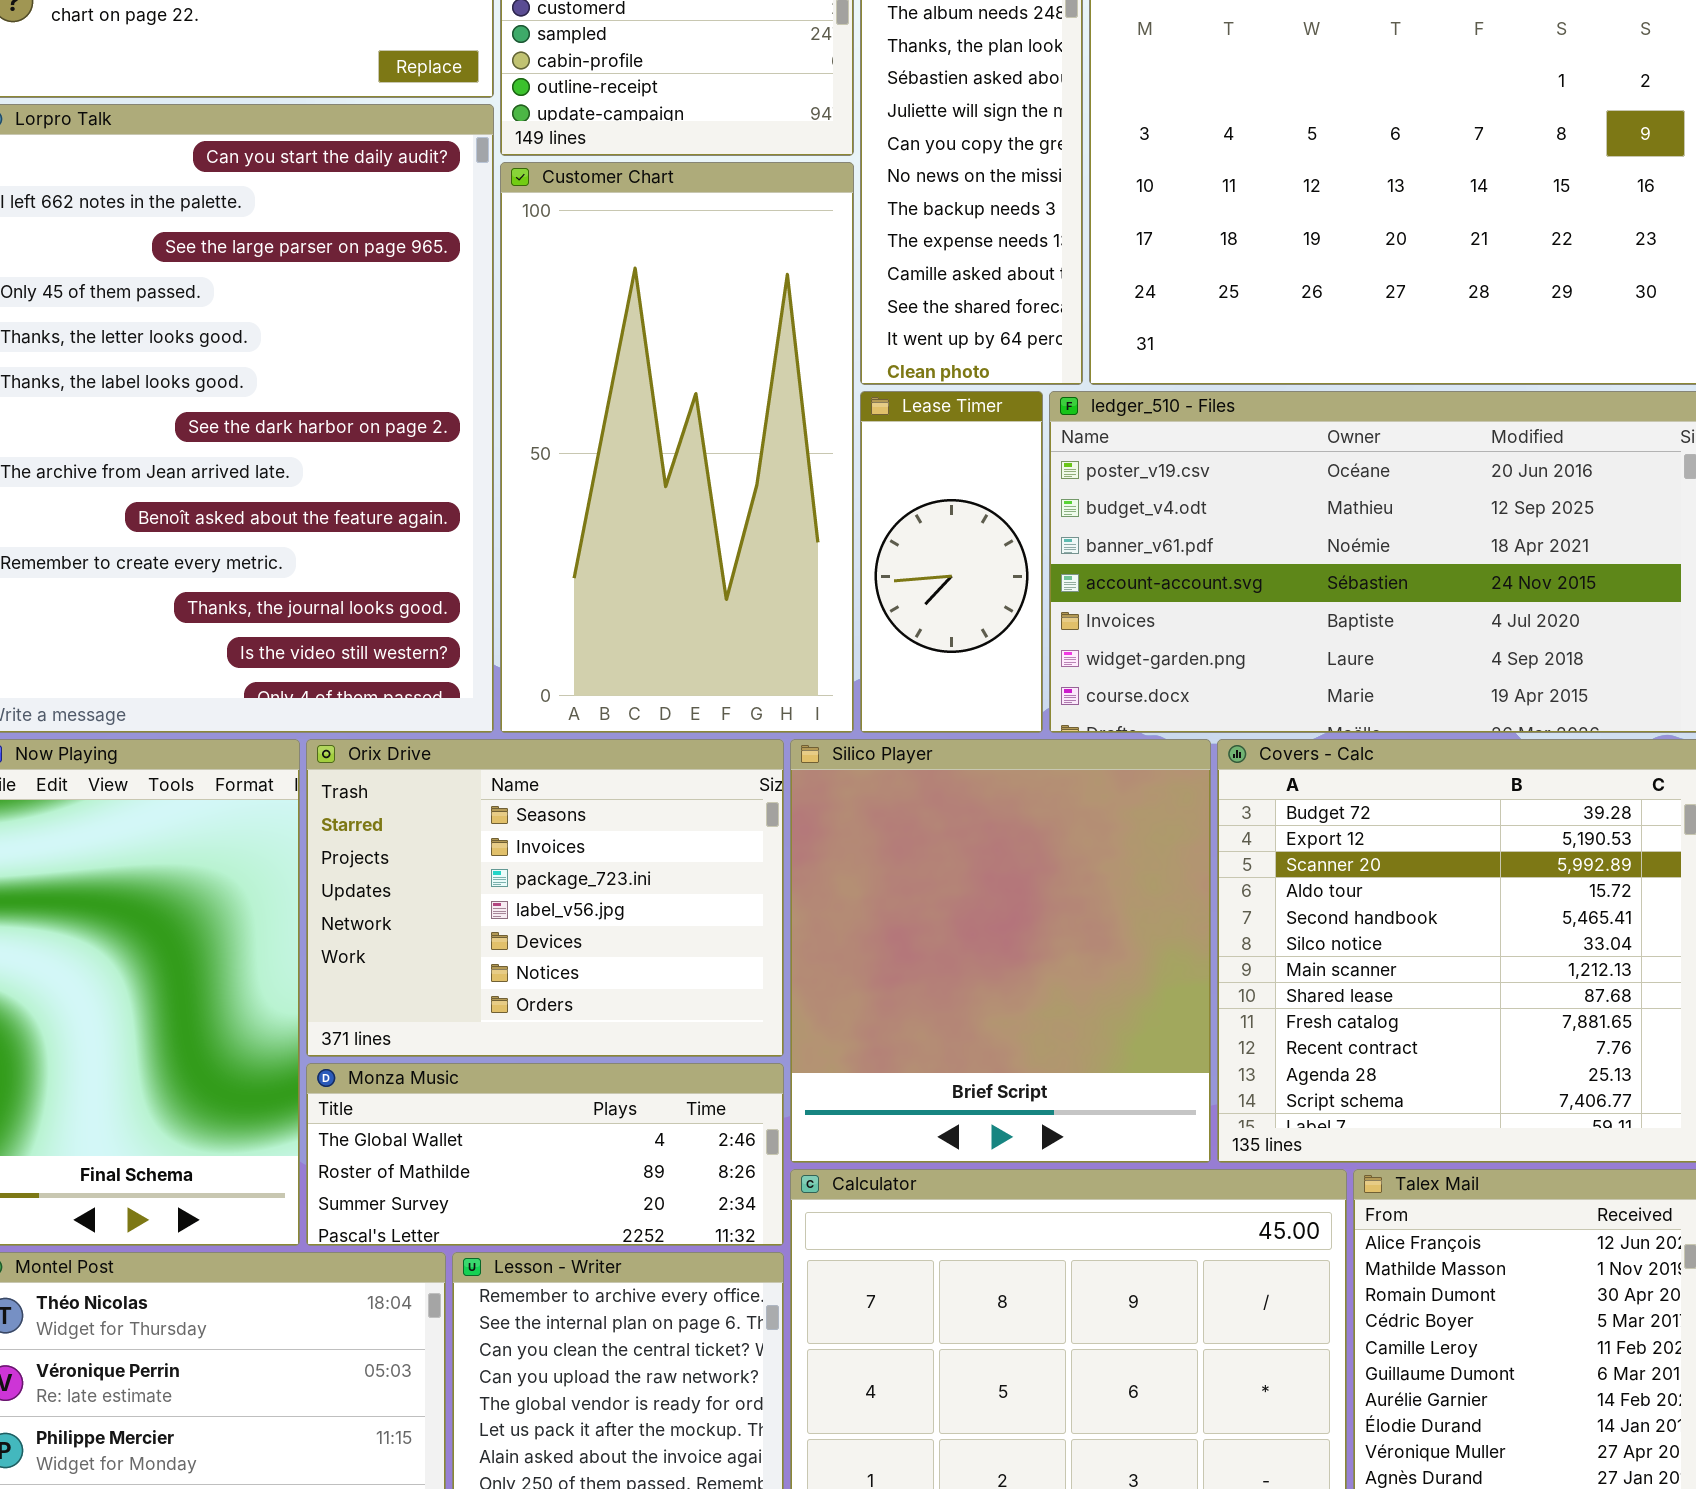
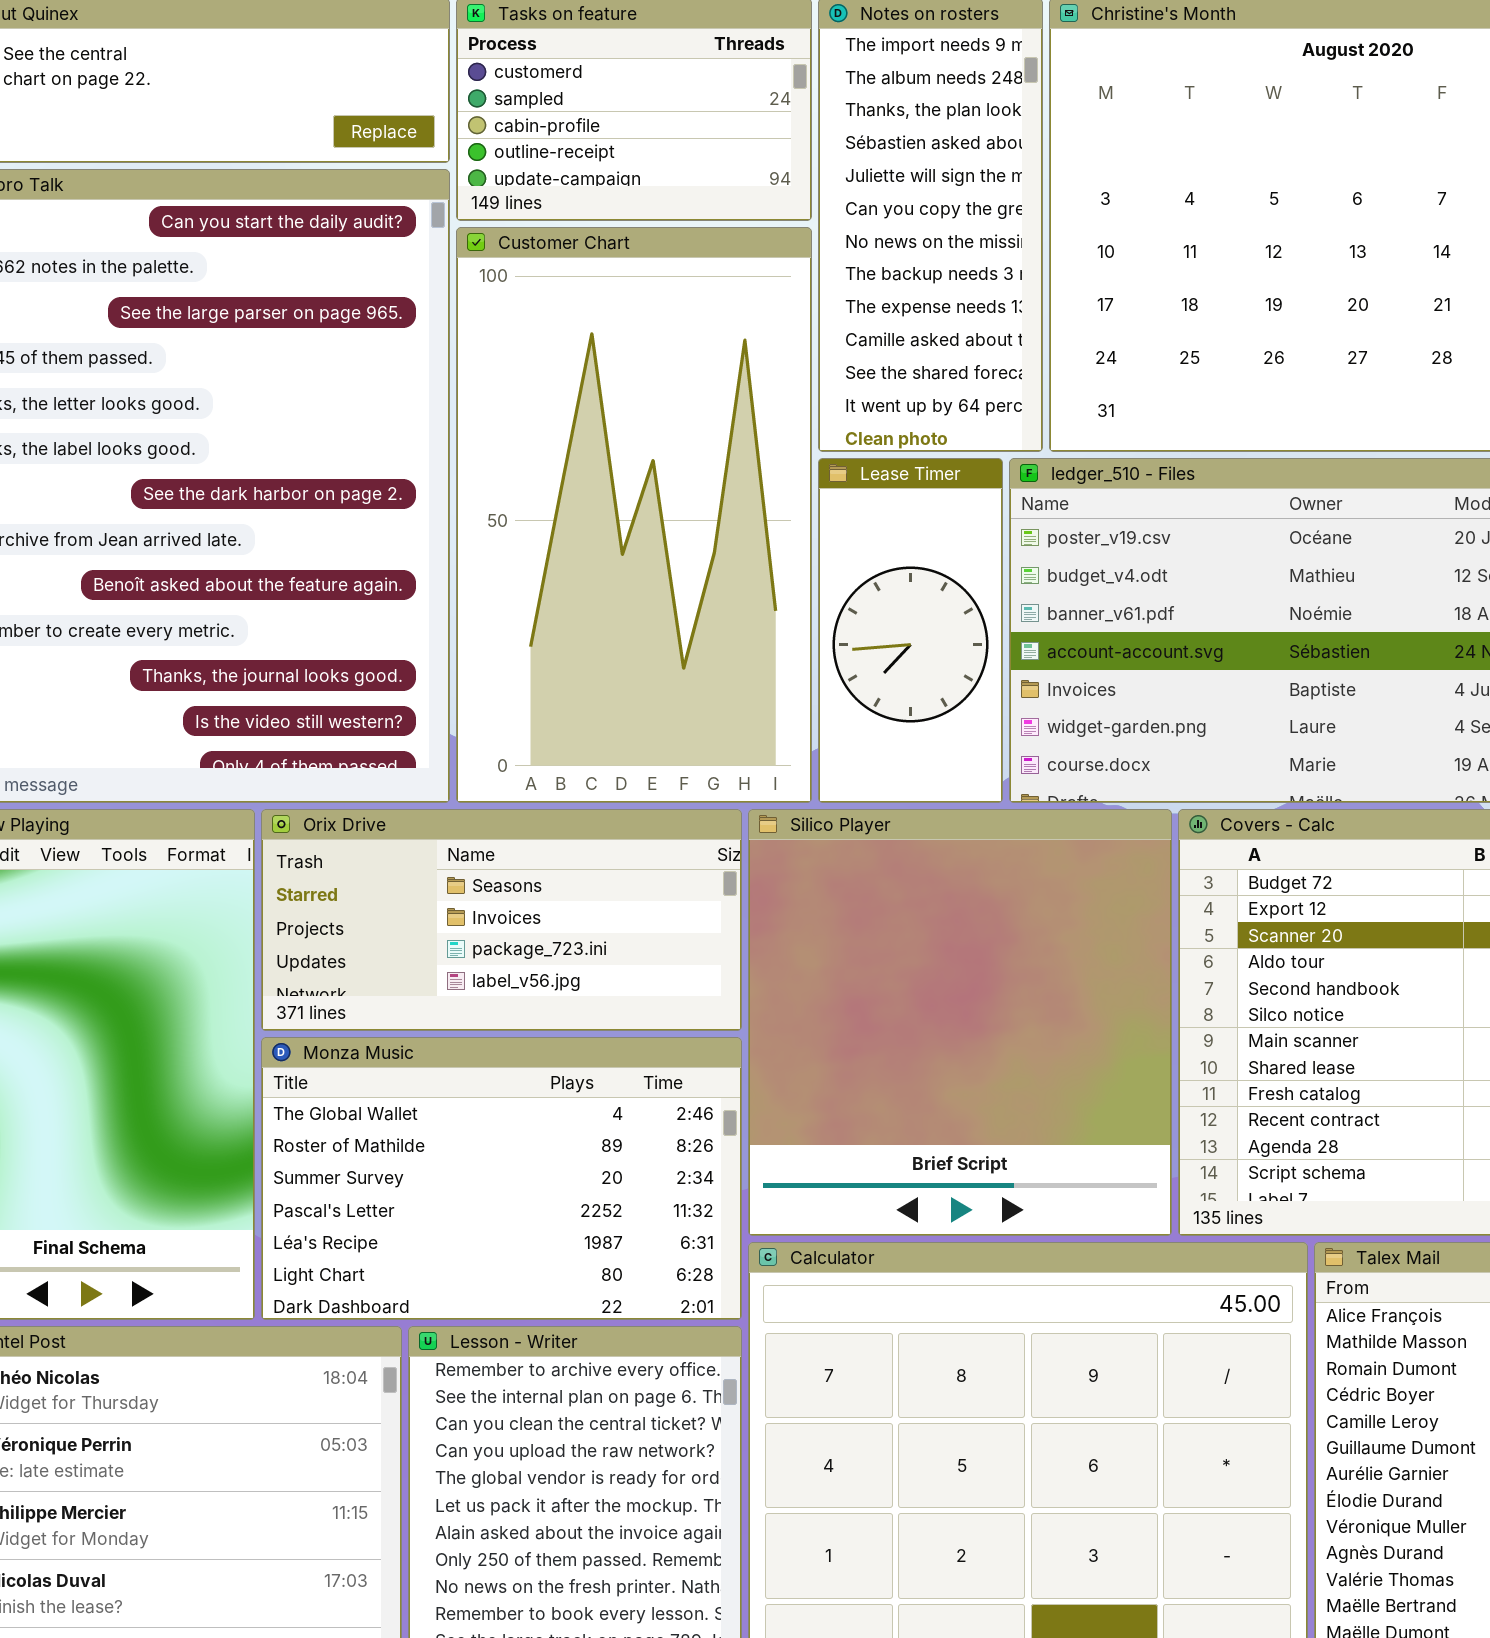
Orix Drive: [306,739,784,1057] -> [261,809,742,1031], resized
Monza Music: [306,1063,784,1246] -> [261,1037,742,1320], resized

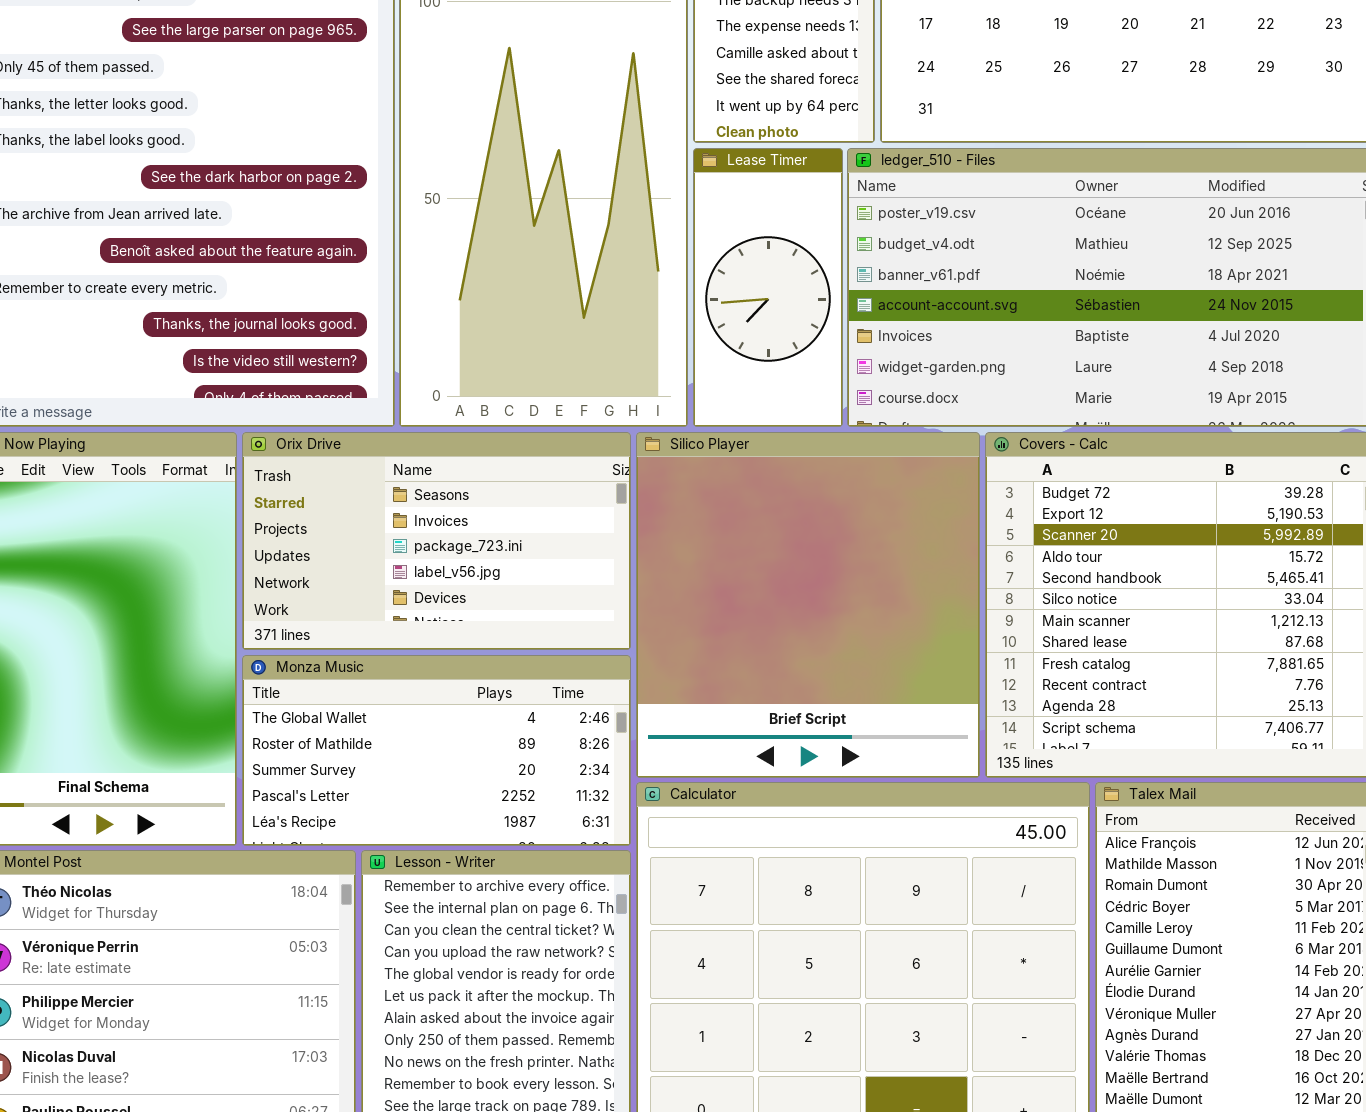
Orix Drive: [261,809,742,1031] -> [242,432,631,650], resized
Monza Music: [261,1037,742,1320] -> [242,655,631,846], resized

